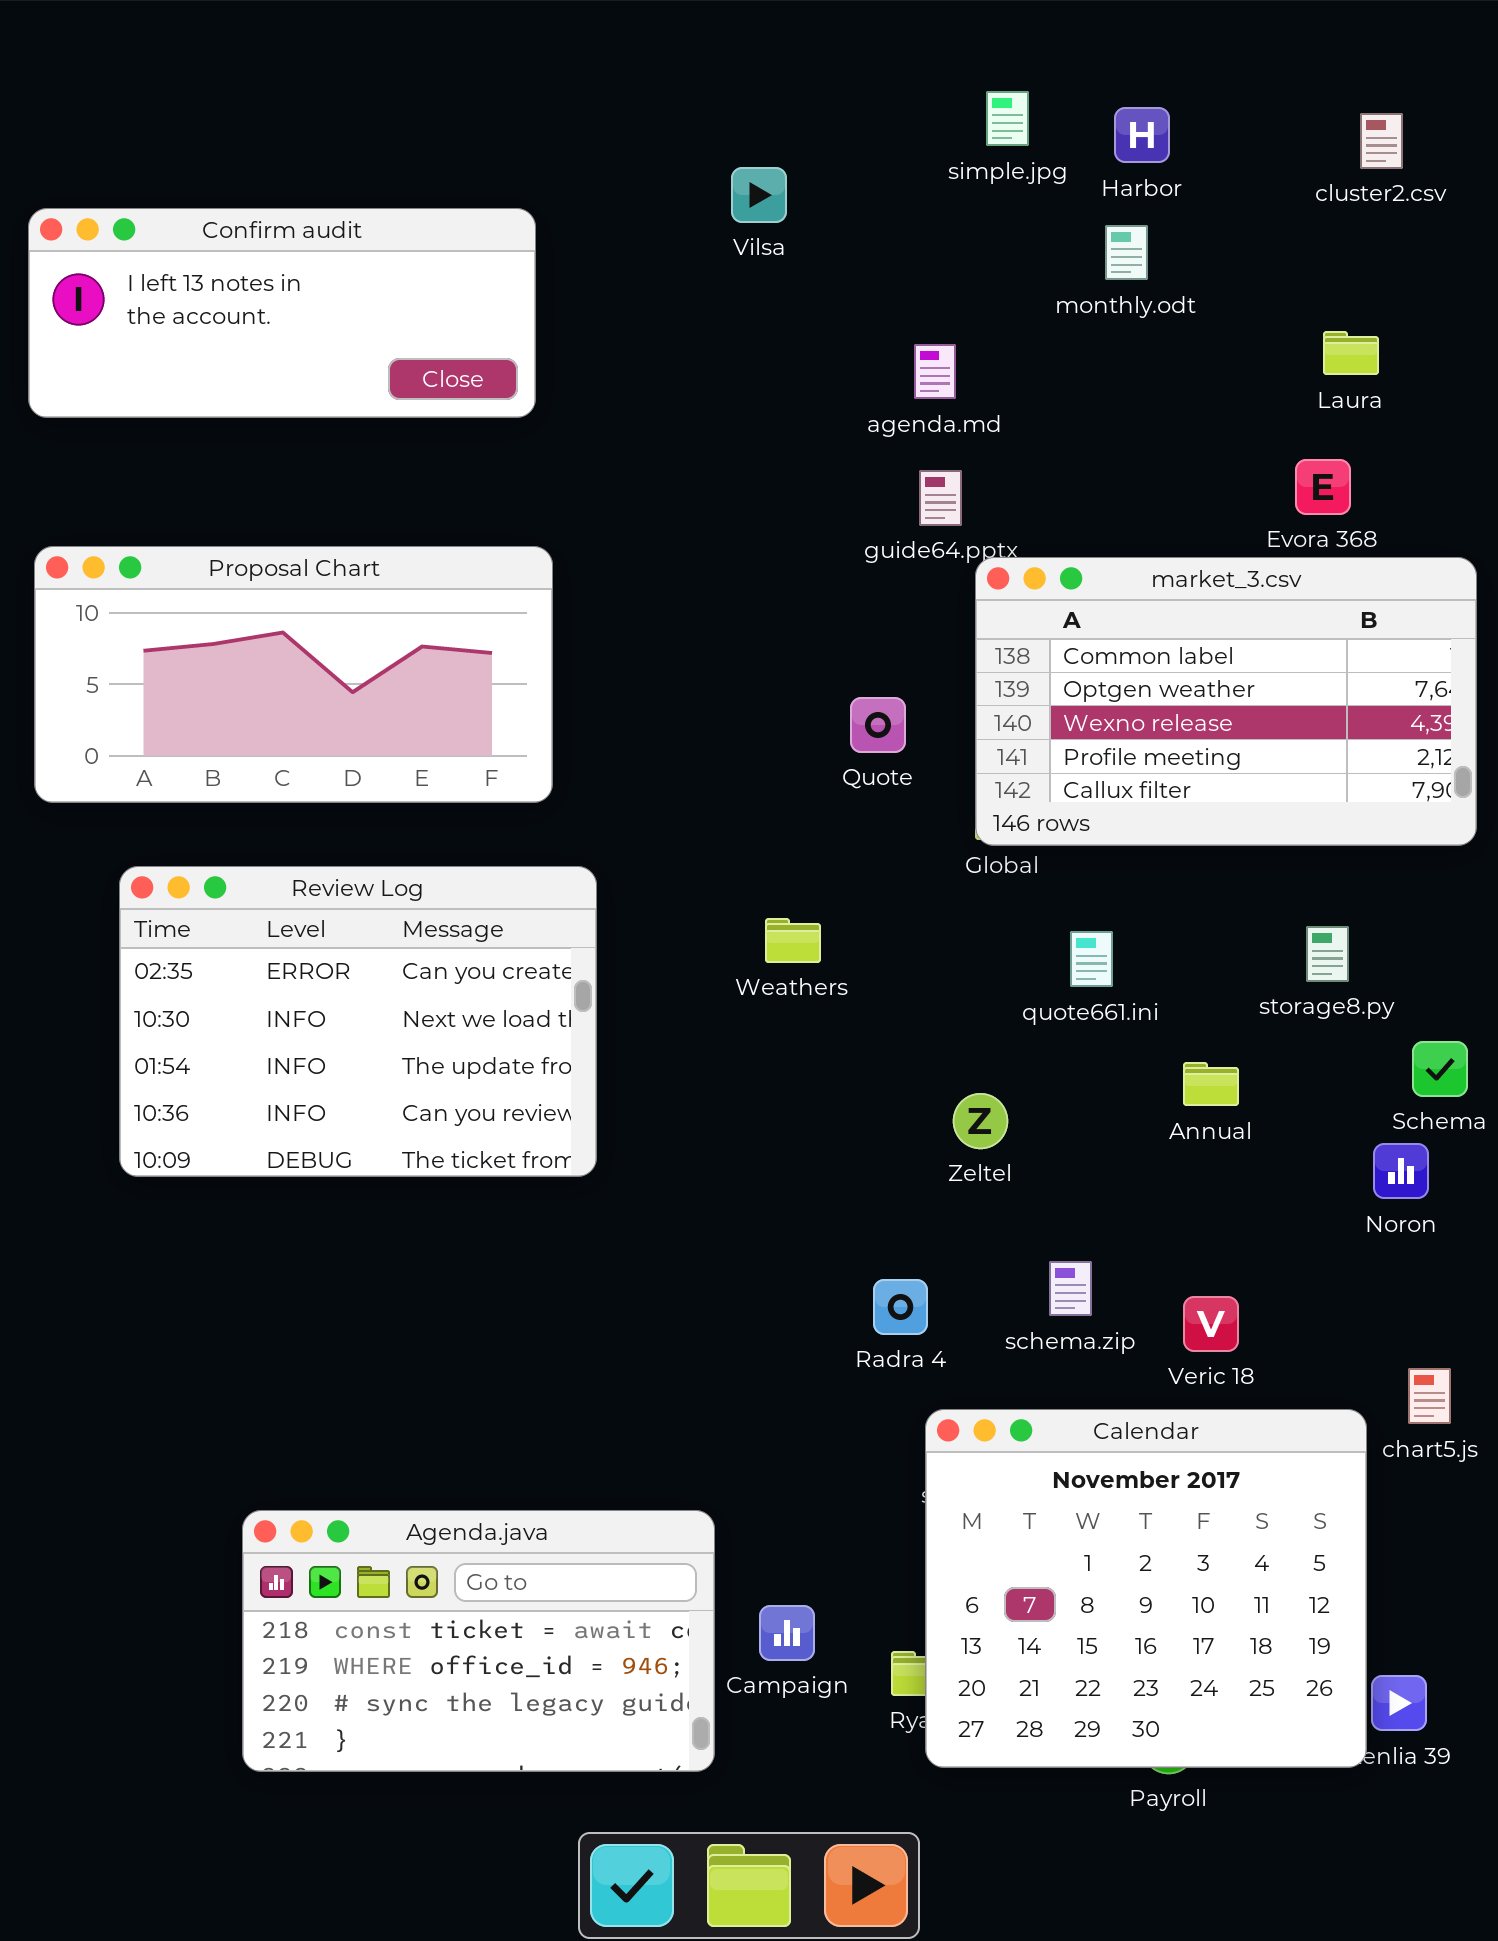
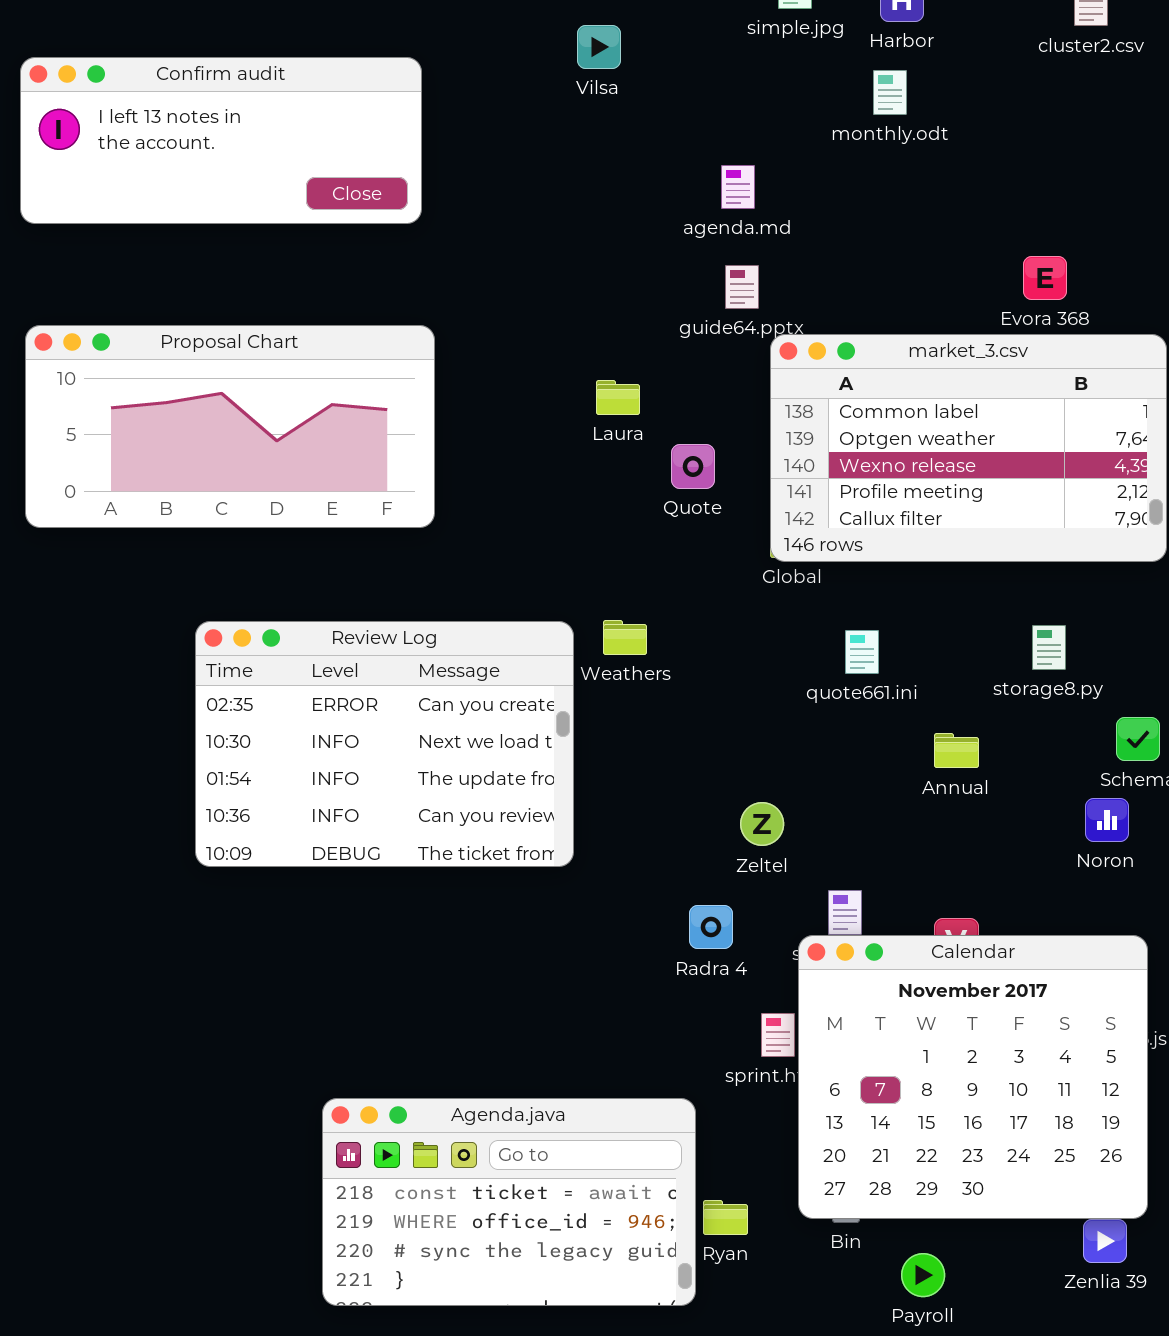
Laura: [1323,331,1379,375] -> [596,380,640,415], moved
Review Log: [119,866,597,1177] -> [195,621,574,867], moved
Zeltel: [953,1093,1008,1149] -> [740,802,784,846], moved
Calendar: [925,1409,1367,1768] -> [798,935,1148,1219], moved
Agenda.java: [242,1510,715,1772] -> [322,1098,696,1306], moved

